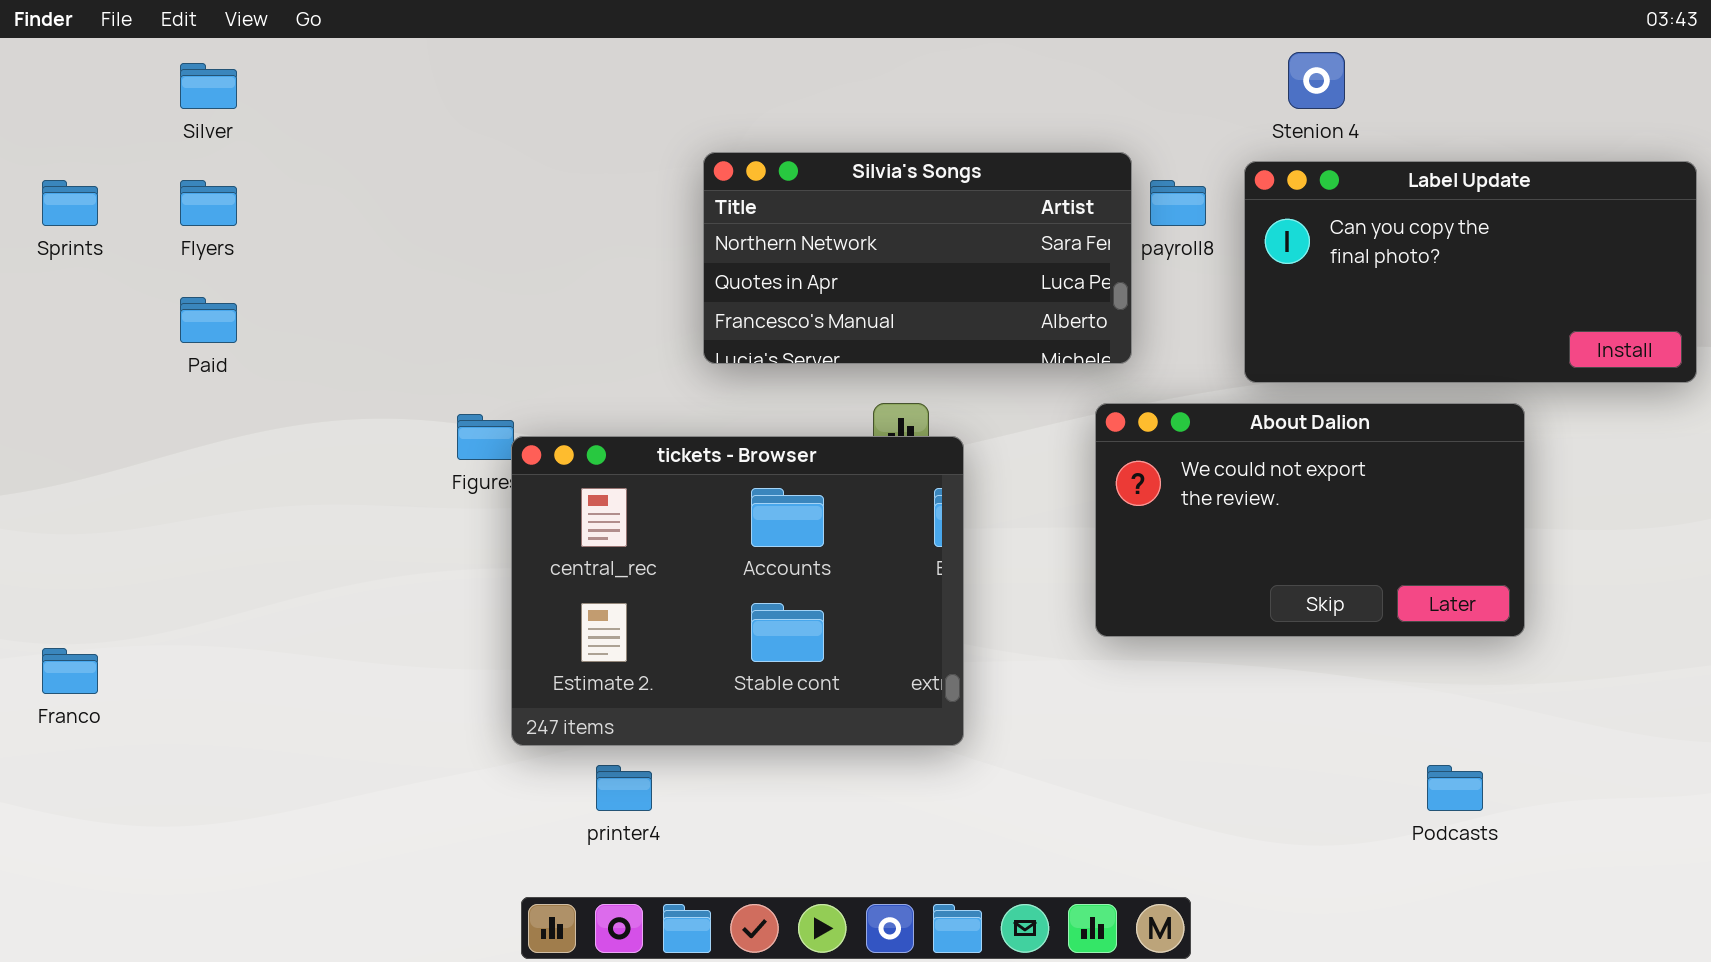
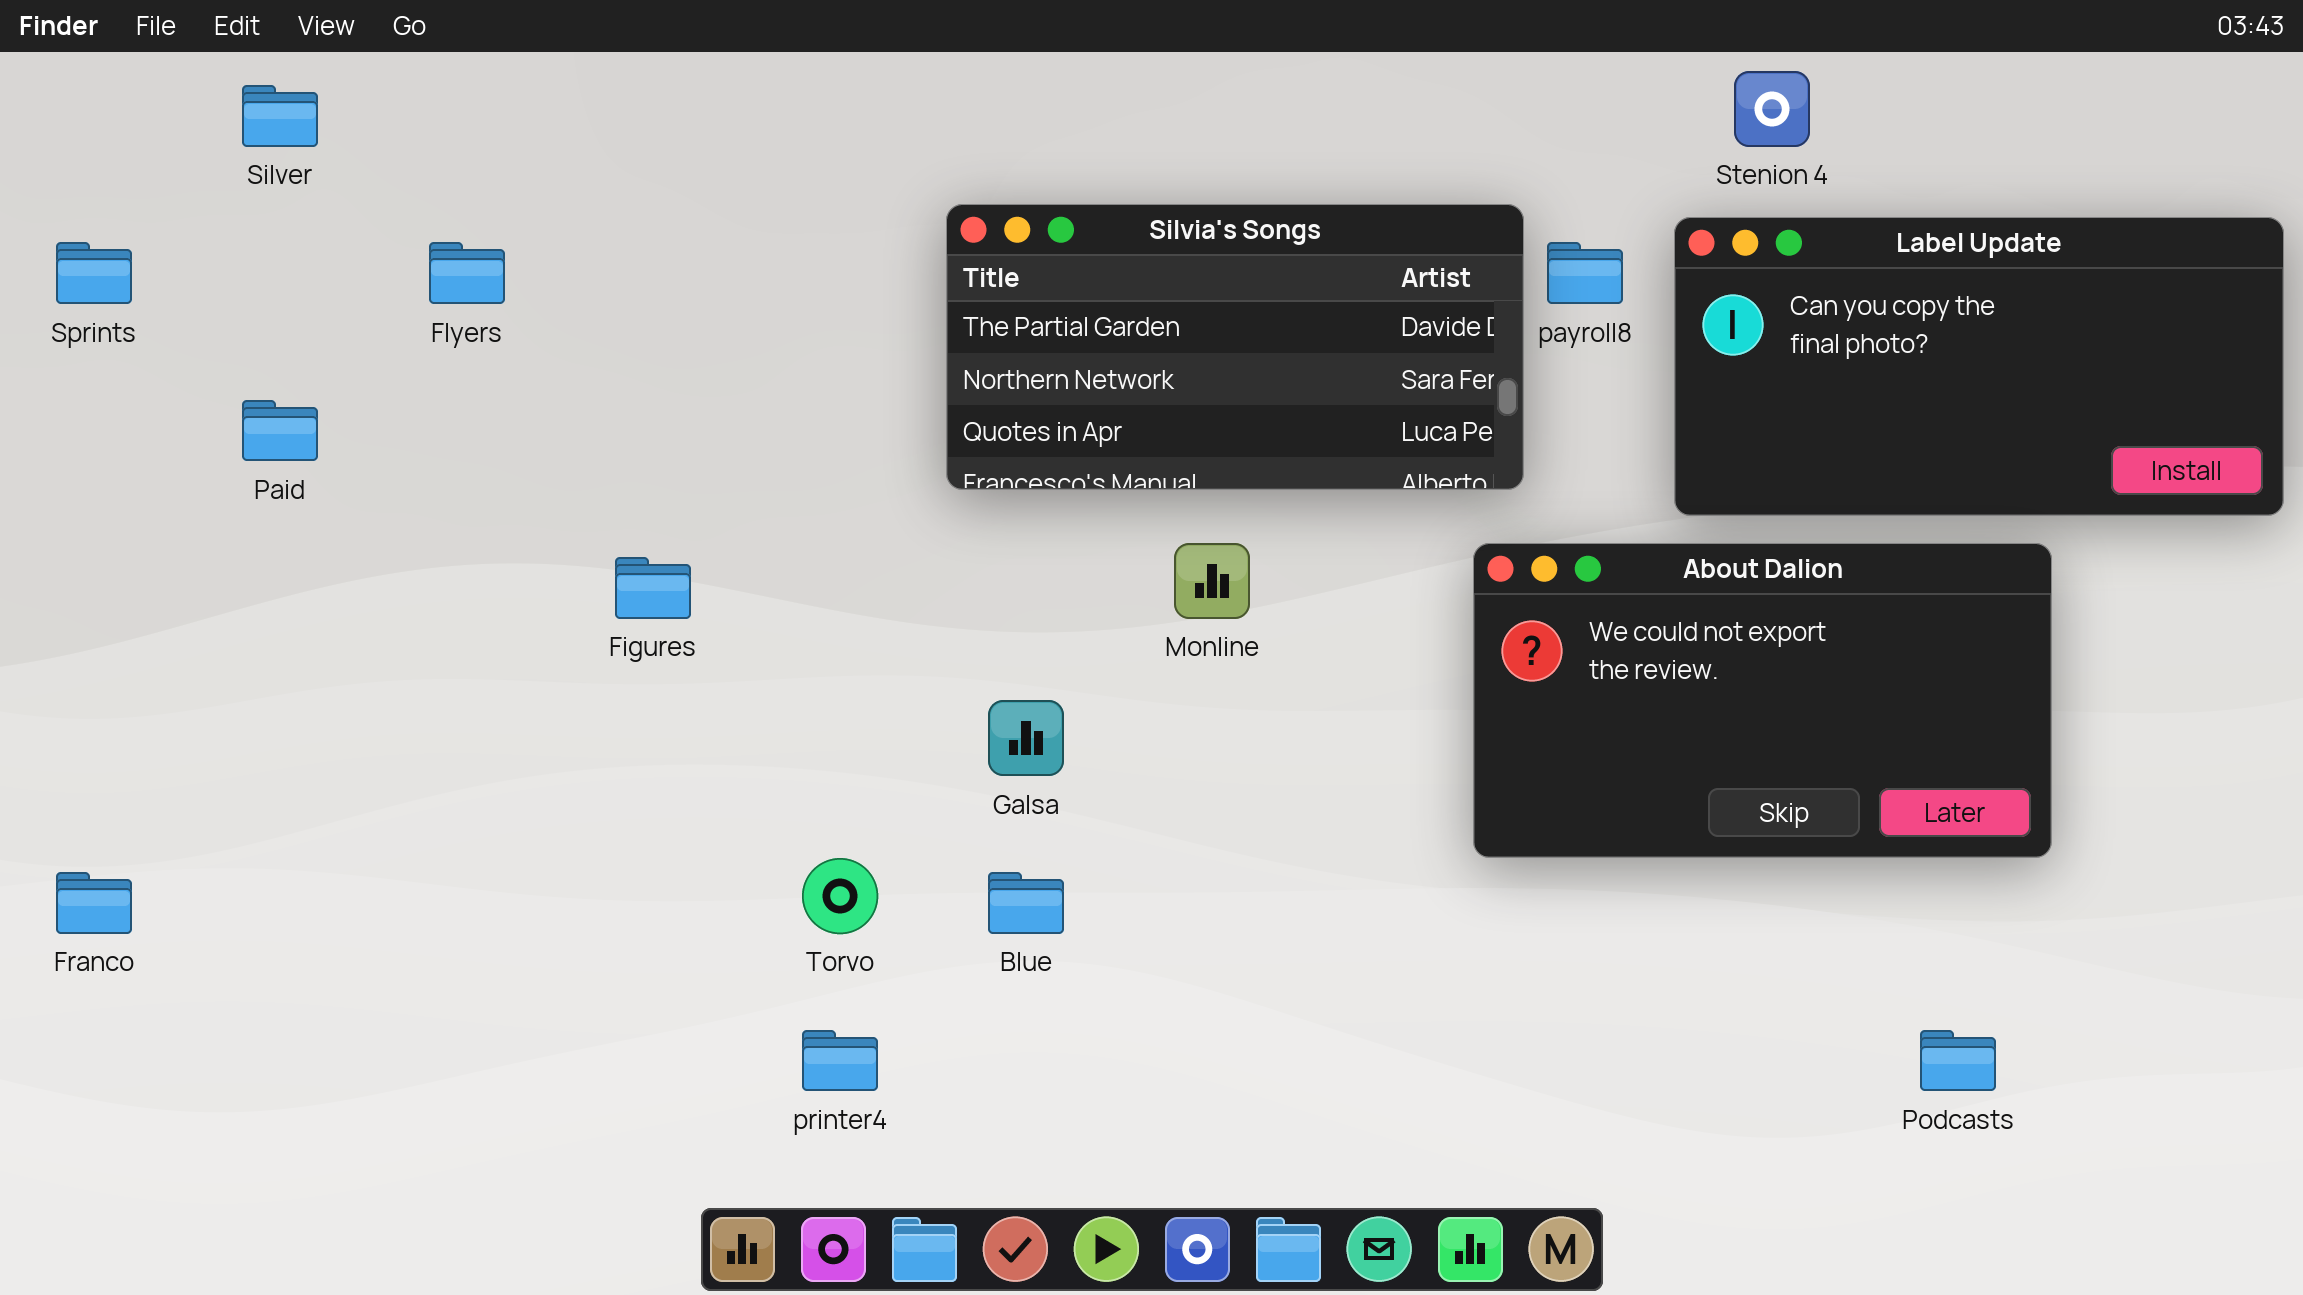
Silvia's Songs: [703,152,1132,364] -> [946,204,1524,490], scrolled up 1 row
Flyers: [180,180,237,226] -> [429,242,505,304], moved
tickets - Browser: [511,436,964,746] -> none, closed

